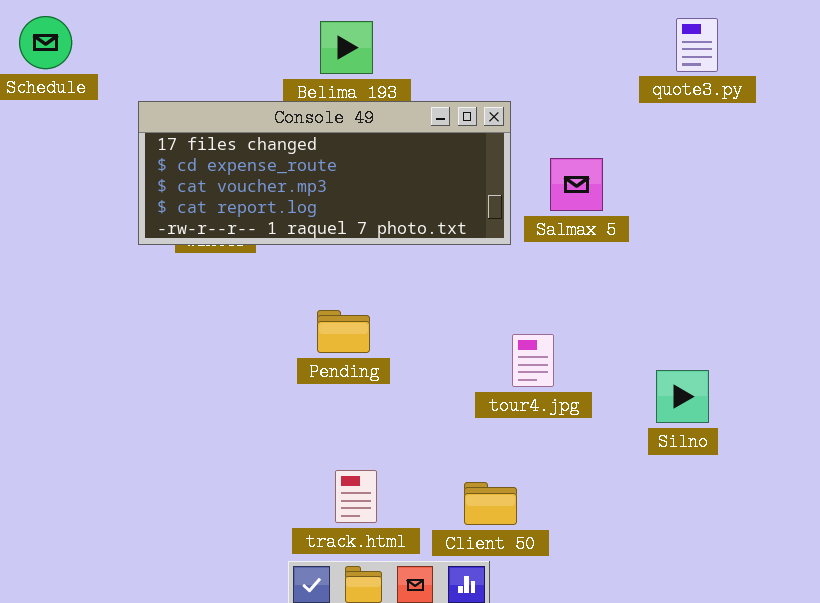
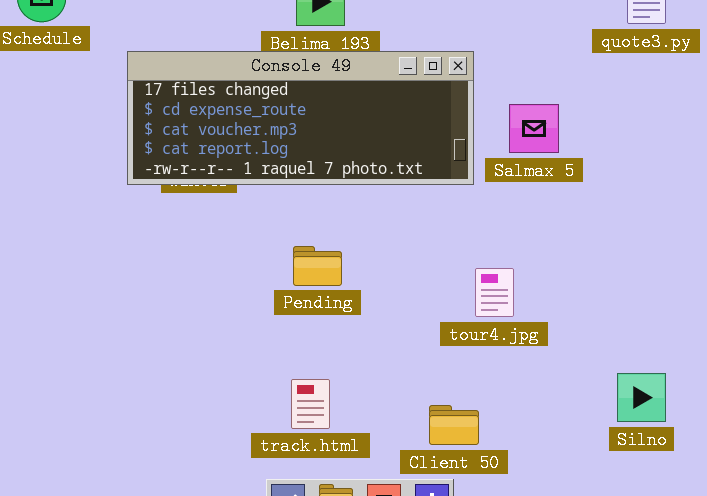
Silno: [656,370,709,423] -> [617,373,666,422], moved
track.html: [335,470,377,523] -> [291,379,330,429], moved

